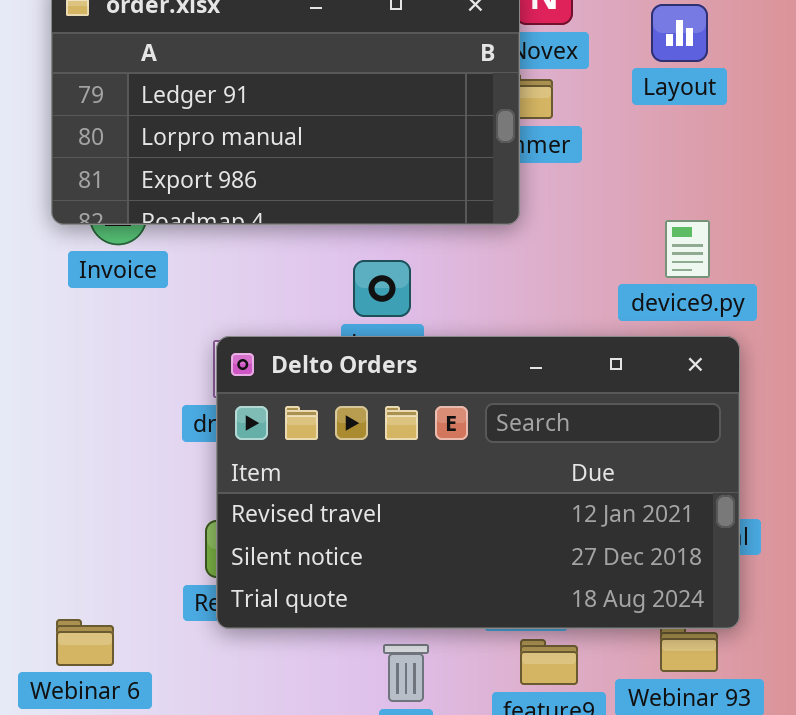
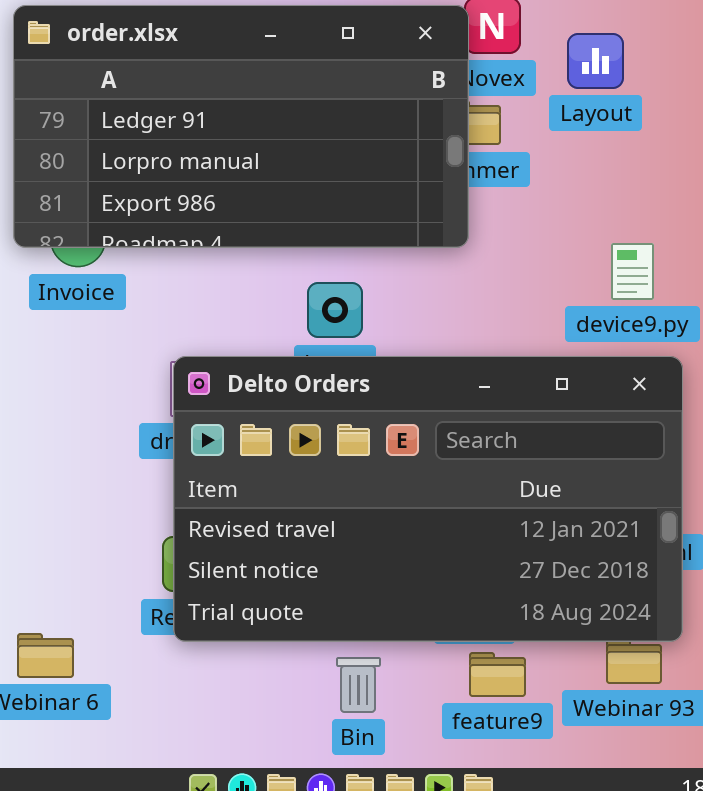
Layout: [651,4,708,62] -> [567,33,624,89], moved

